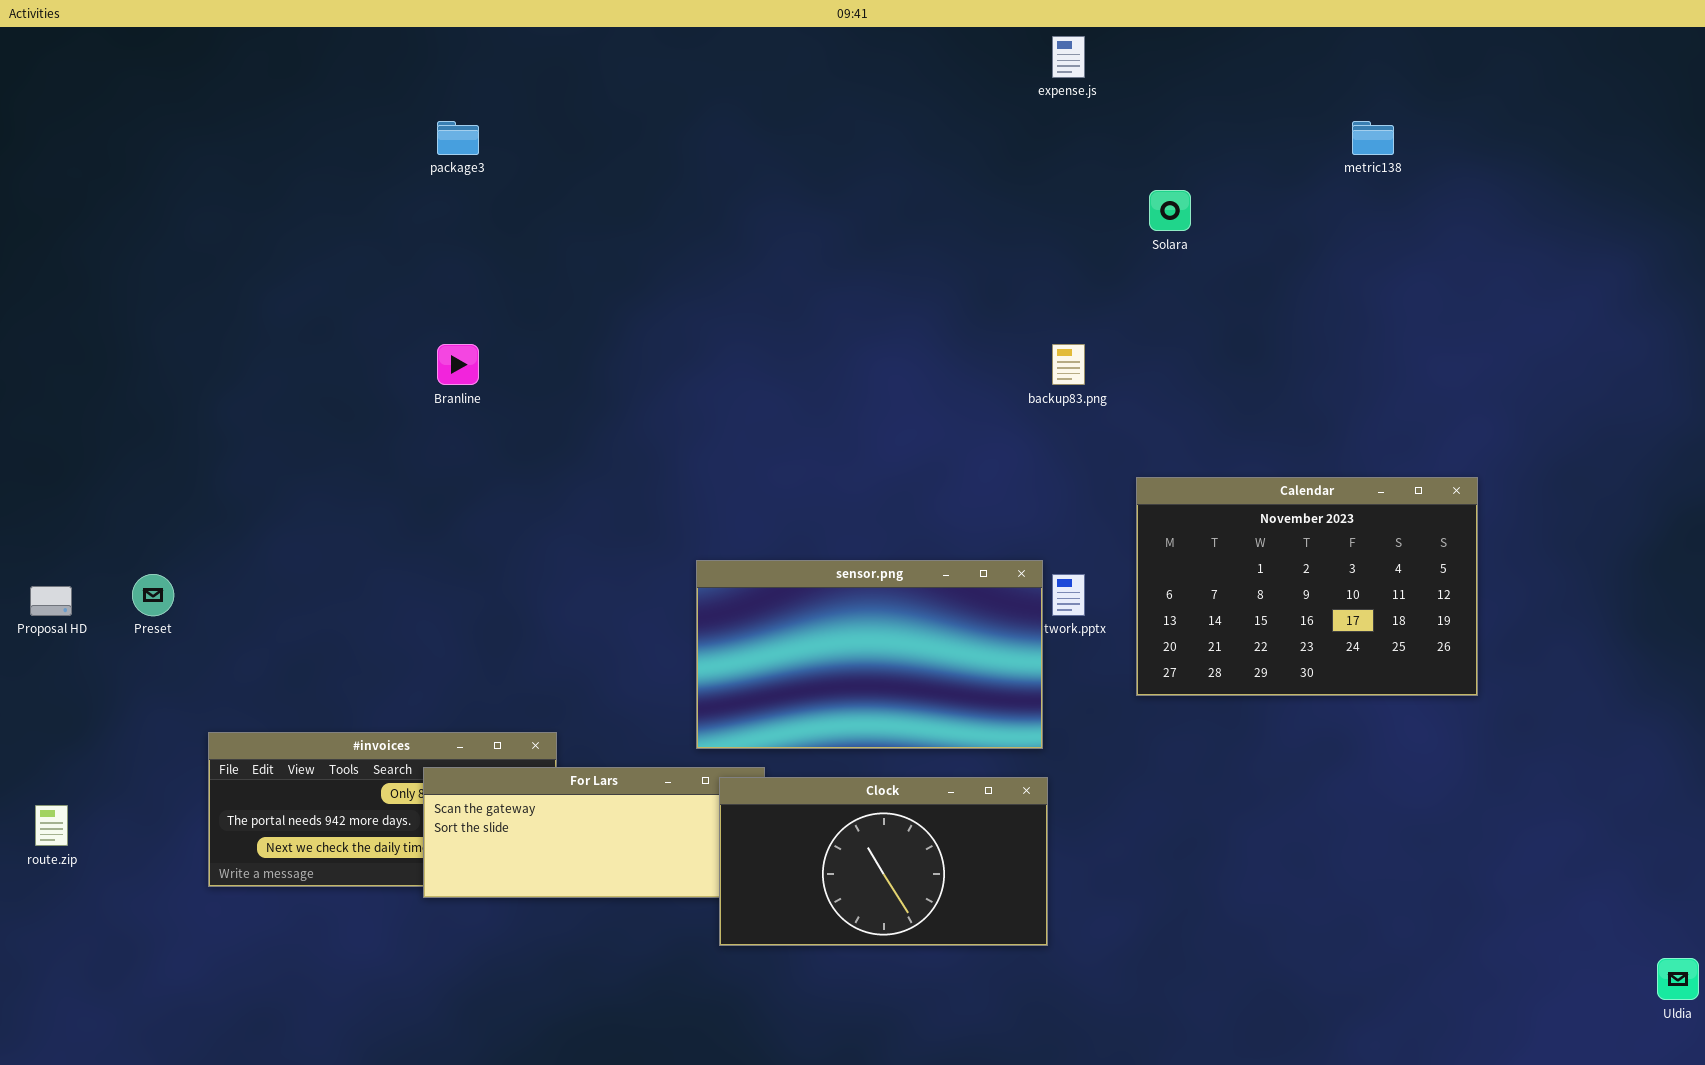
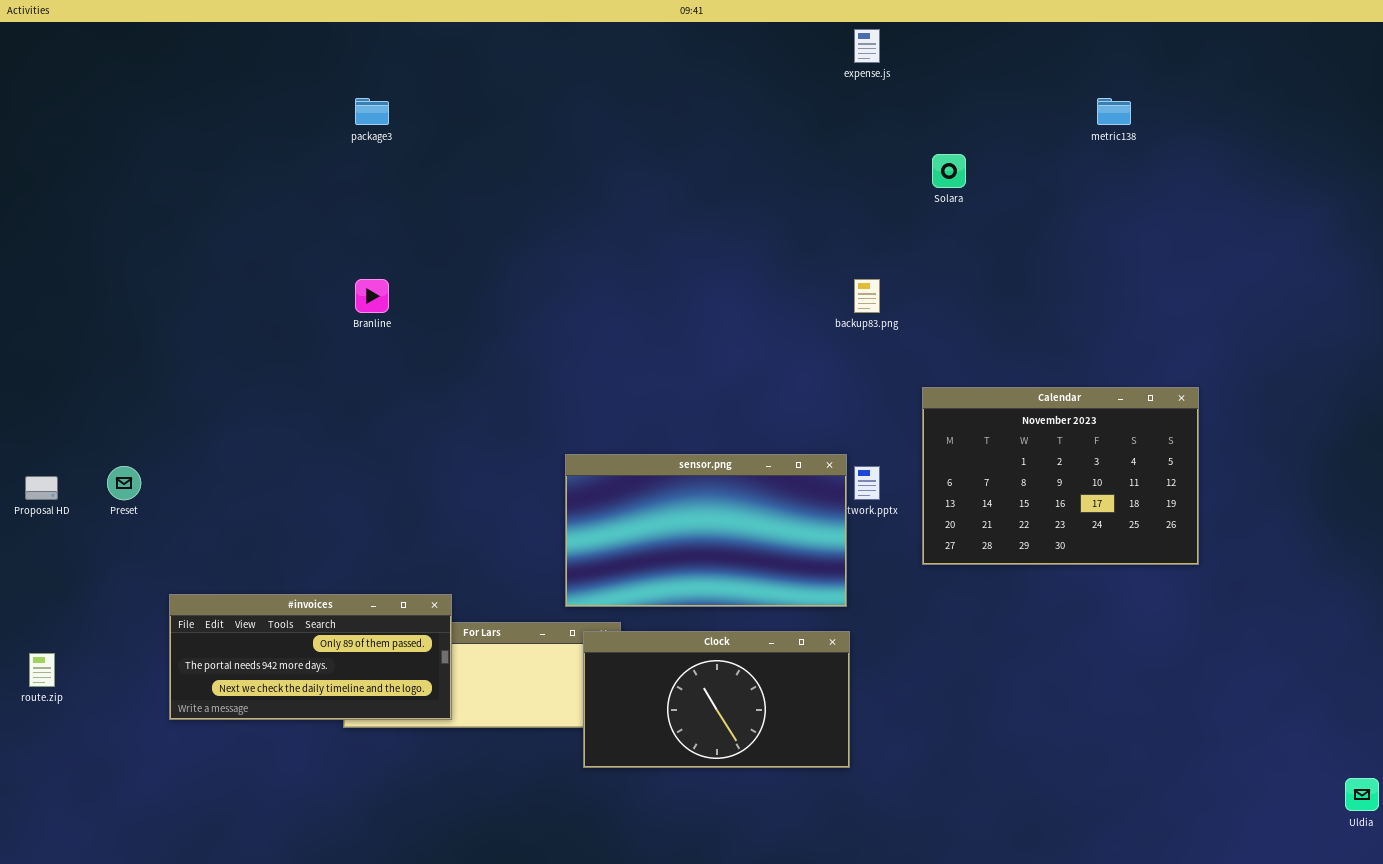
#invoices: [208,732,557,887] -> [169,594,452,720], raised

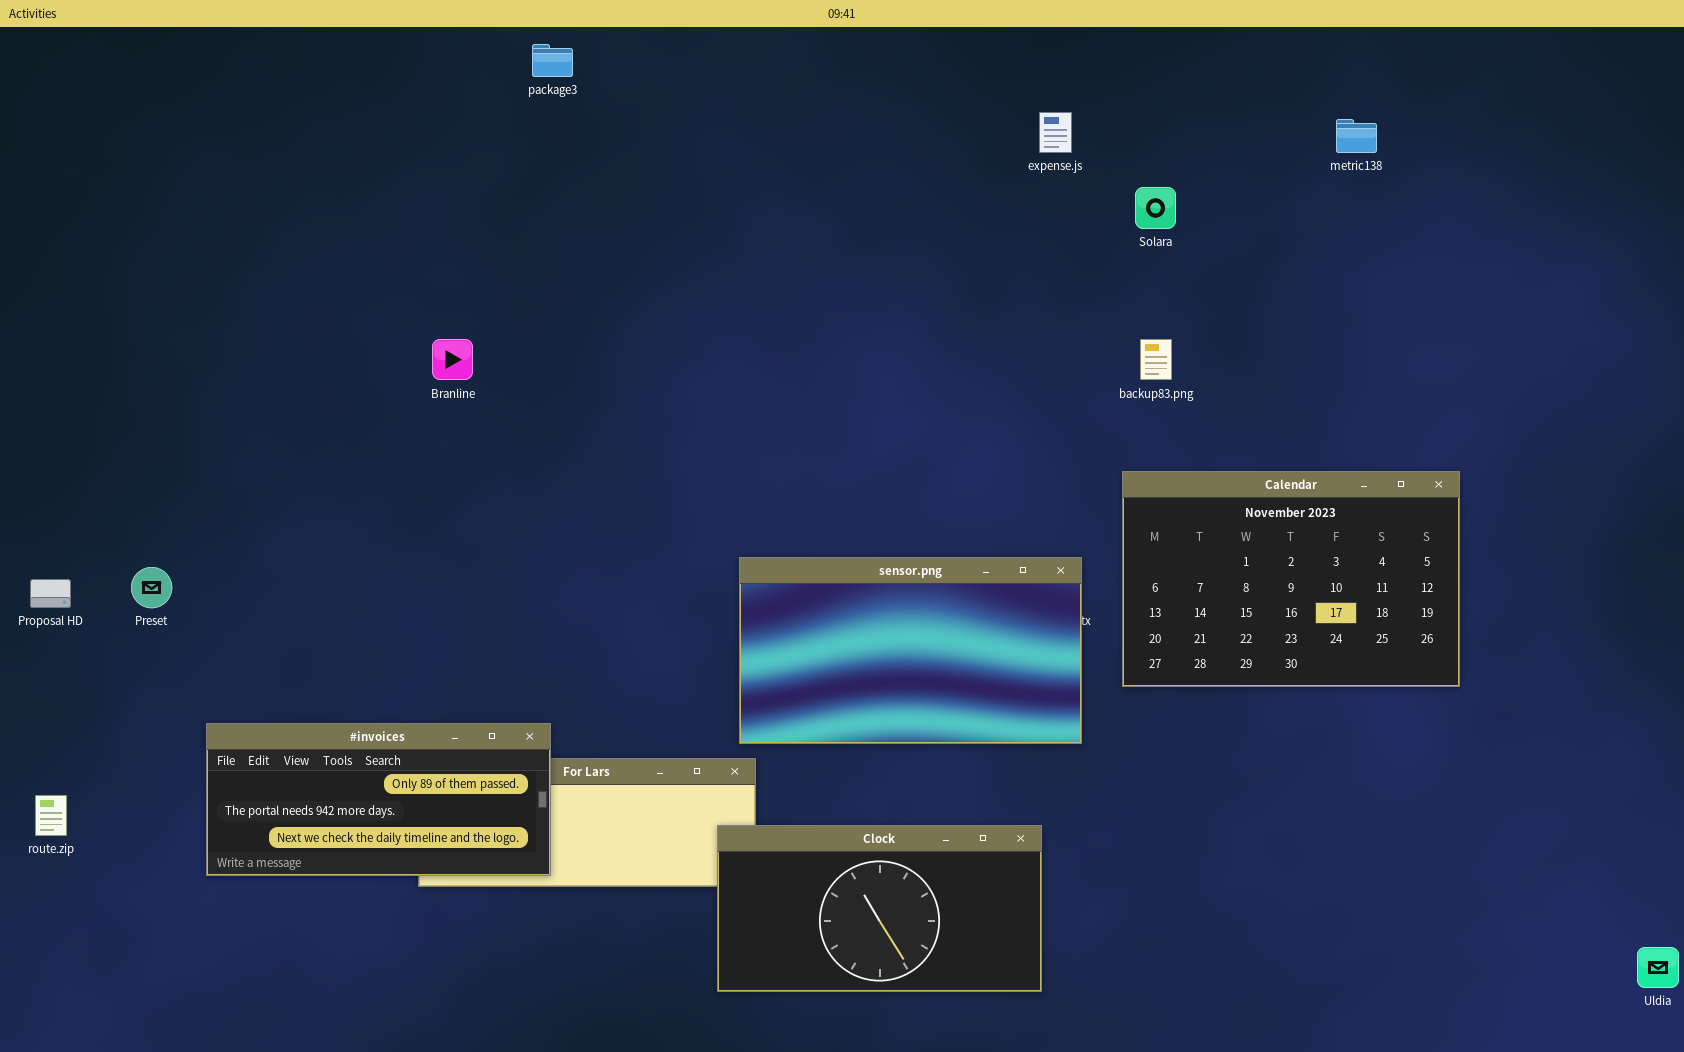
expense.js: [854,29,880,63] -> [1039,112,1072,153], moved
package3: [355,98,389,125] -> [532,44,573,77], moved
backup83.png: [854,279,880,313] -> [1140,339,1172,380], moved
sensor.png: [565,454,847,607] -> [739,557,1082,744], moved
Clock: [583,631,850,768] -> [717,825,1042,992], moved

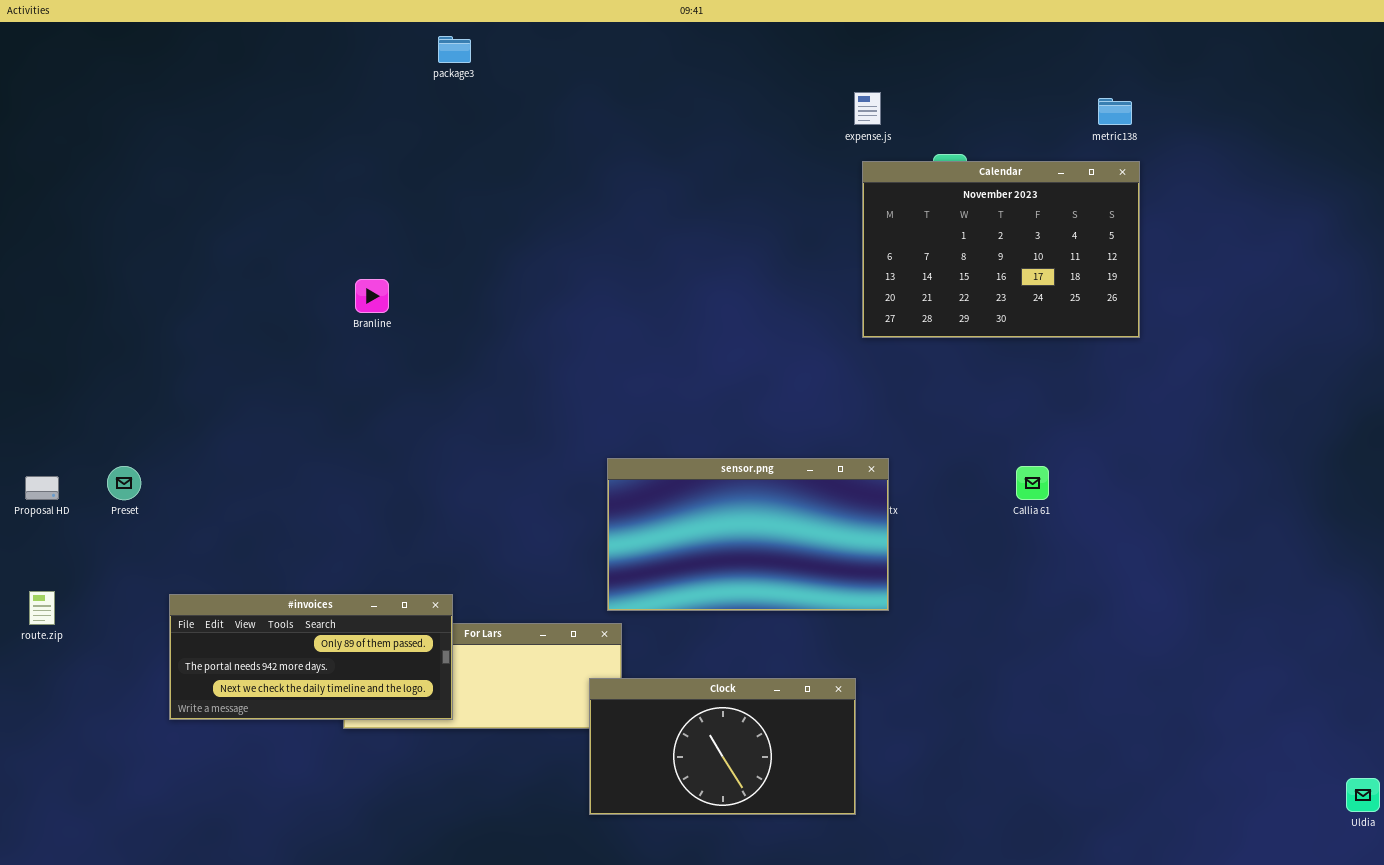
Calendar: [1122,471,1460,687] -> [862,161,1140,338], moved
route.zip: [35,795,67,836] -> [29,591,55,625], moved

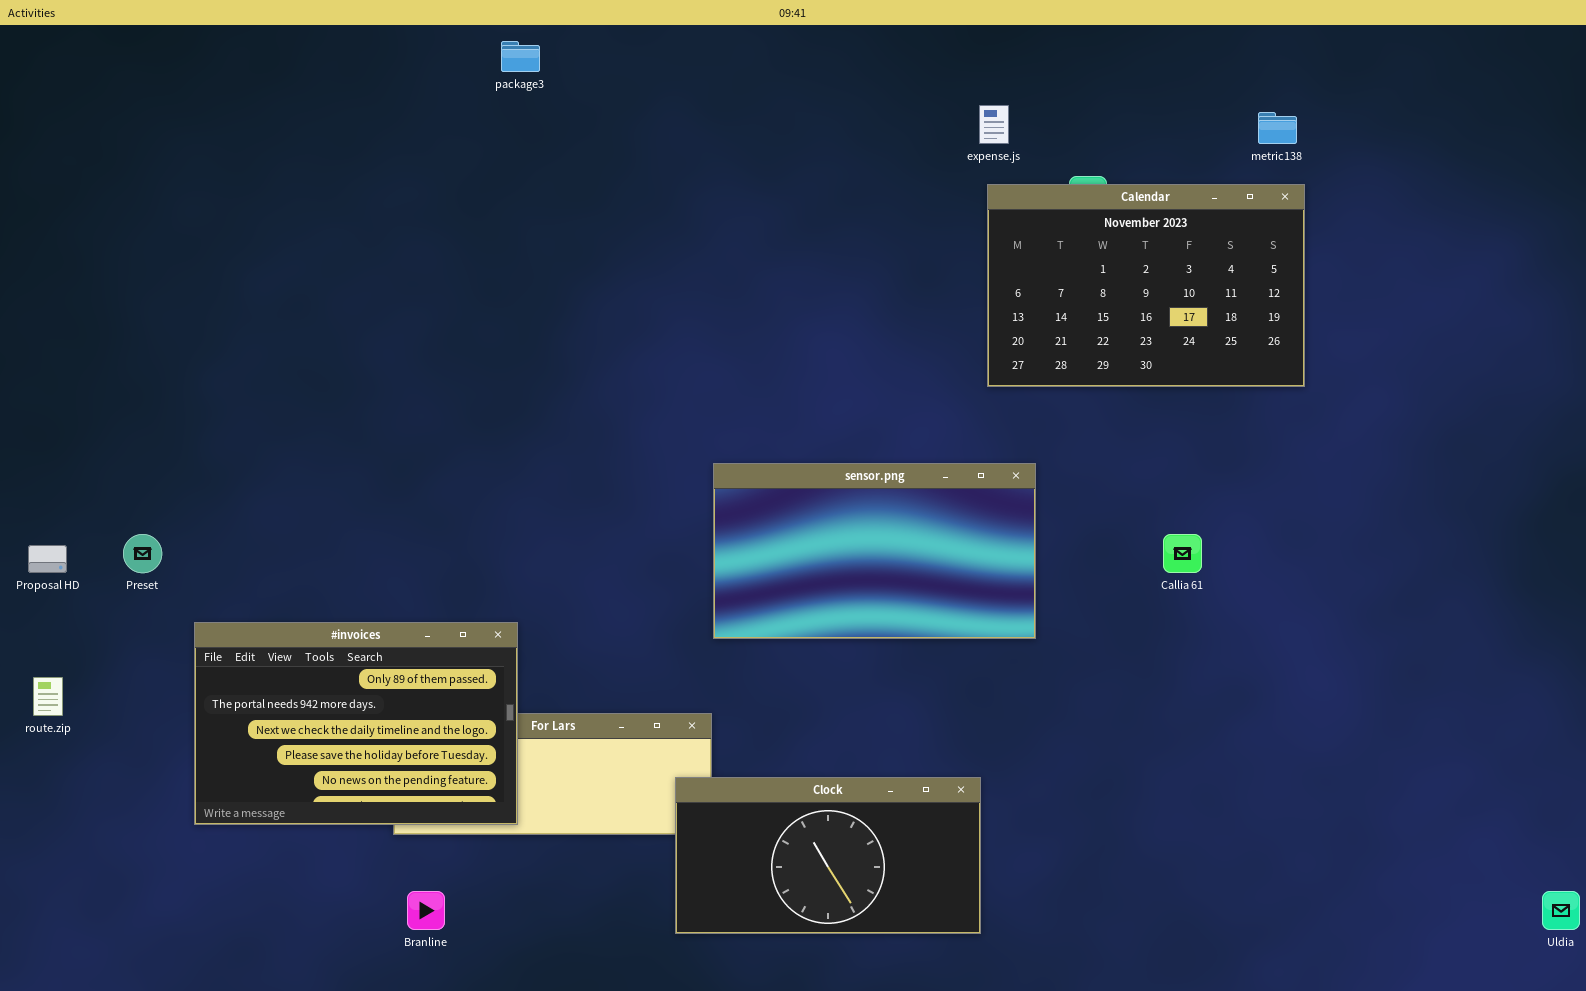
Branline: [355,279,389,313] -> [407,891,445,930], moved
sensor.png: [607,458,889,611] -> [713,463,1036,639], moved
#invoices: [169,594,453,720] -> [194,622,518,825], resized

